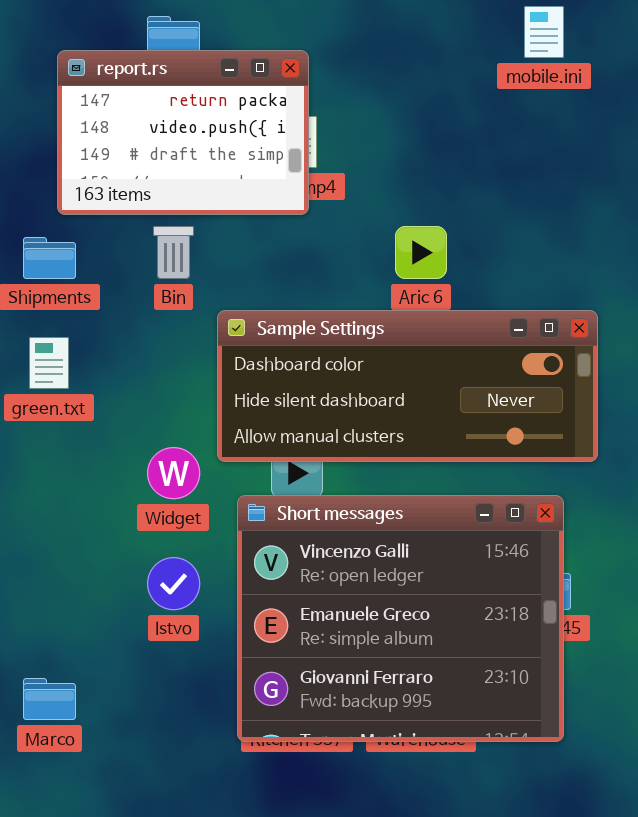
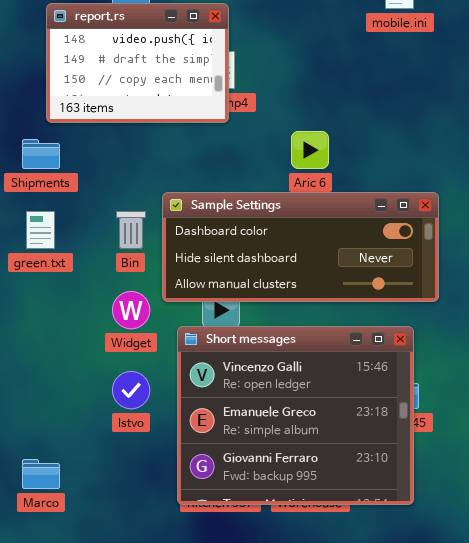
report.rs: [57,50,309,215] -> [46,3,229,123], scrolled down 1 row
Bin: [153,226,194,279] -> [116,211,146,249], moved

